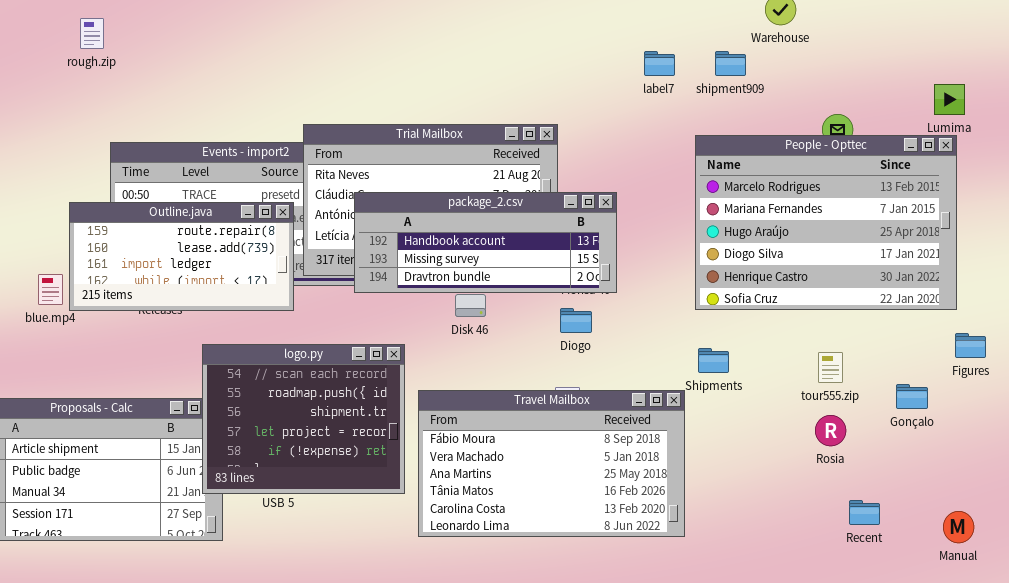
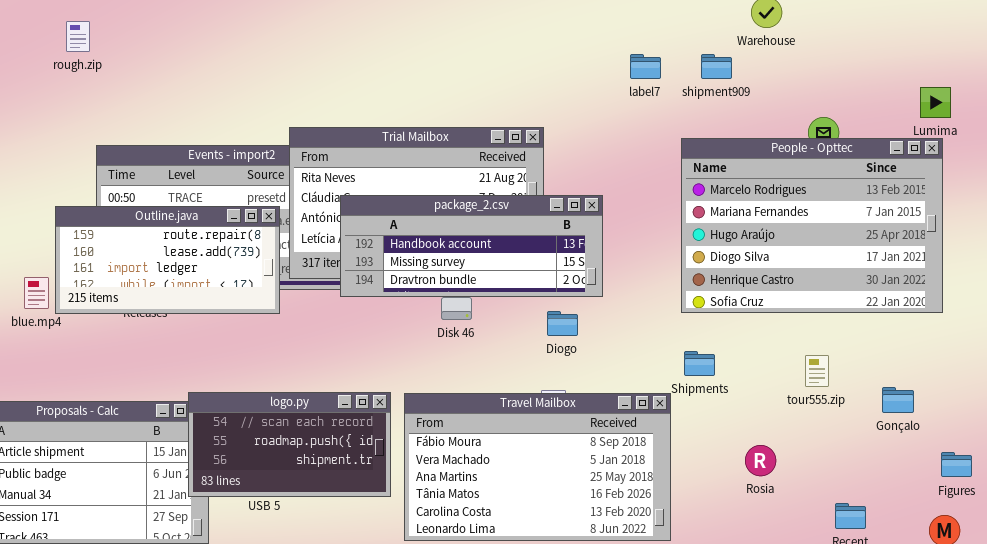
Figures: [955,333,986,358] -> [941,452,972,477], moved
logo.py: [202,344,405,494] -> [188,392,391,497], resized
Rosia: [815,415,846,446] -> [745,445,776,476], moved

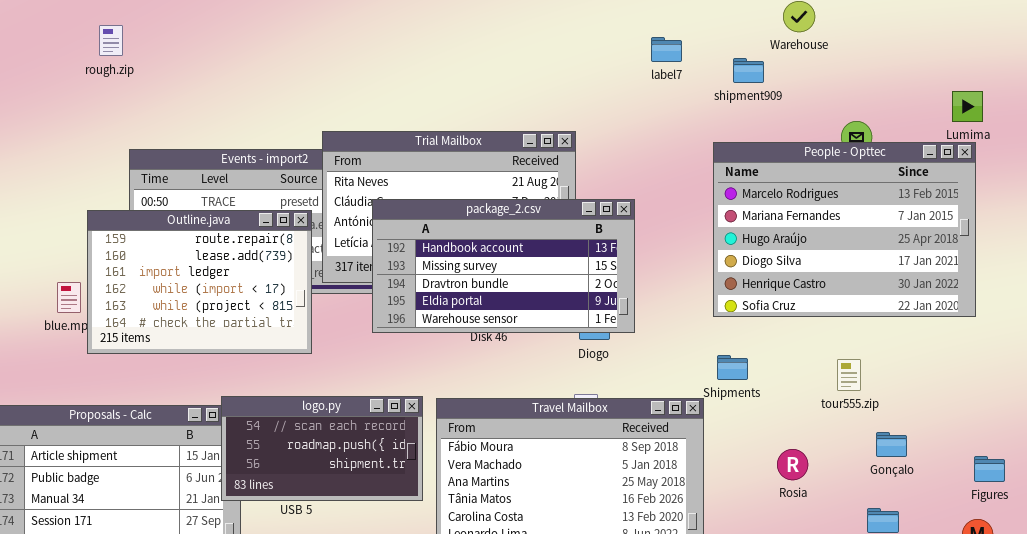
label7: [630,54,661,79] -> [651,37,682,62], moved
package_2.csv: [340,195,603,297] -> [372,199,635,333], resized
Outline.java: [55,206,280,314] -> [87,210,312,354], resized
Gonçalo: [882,387,914,413] -> [876,432,907,457], moved

